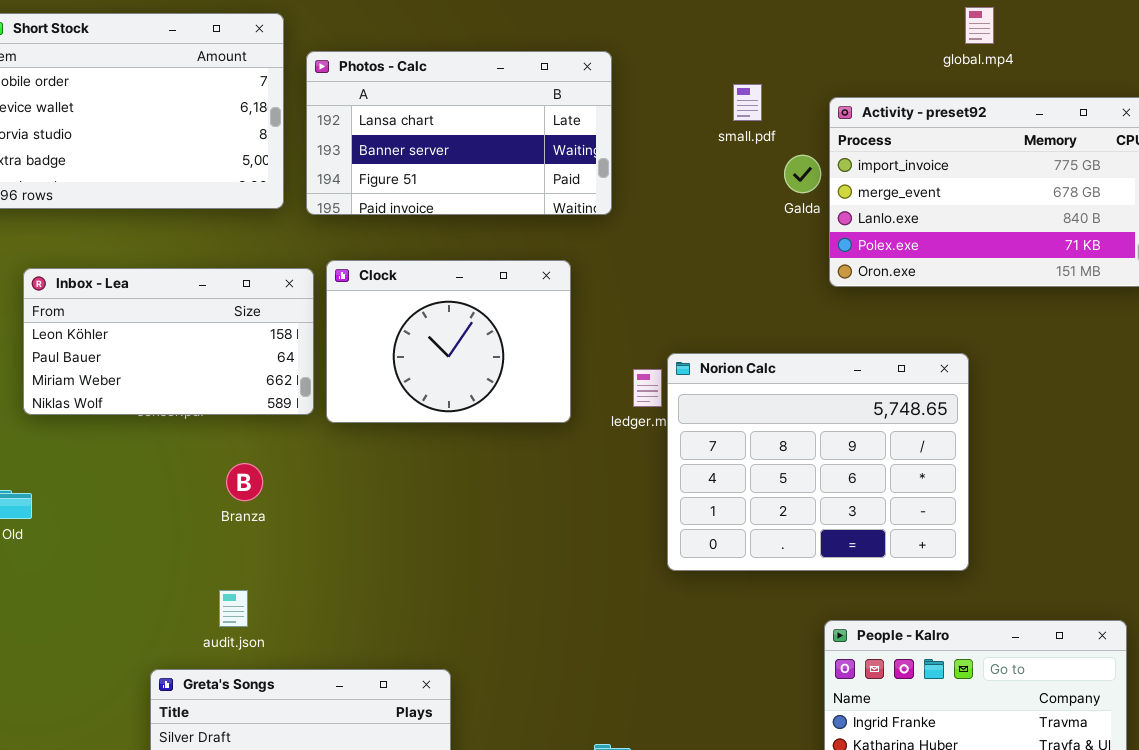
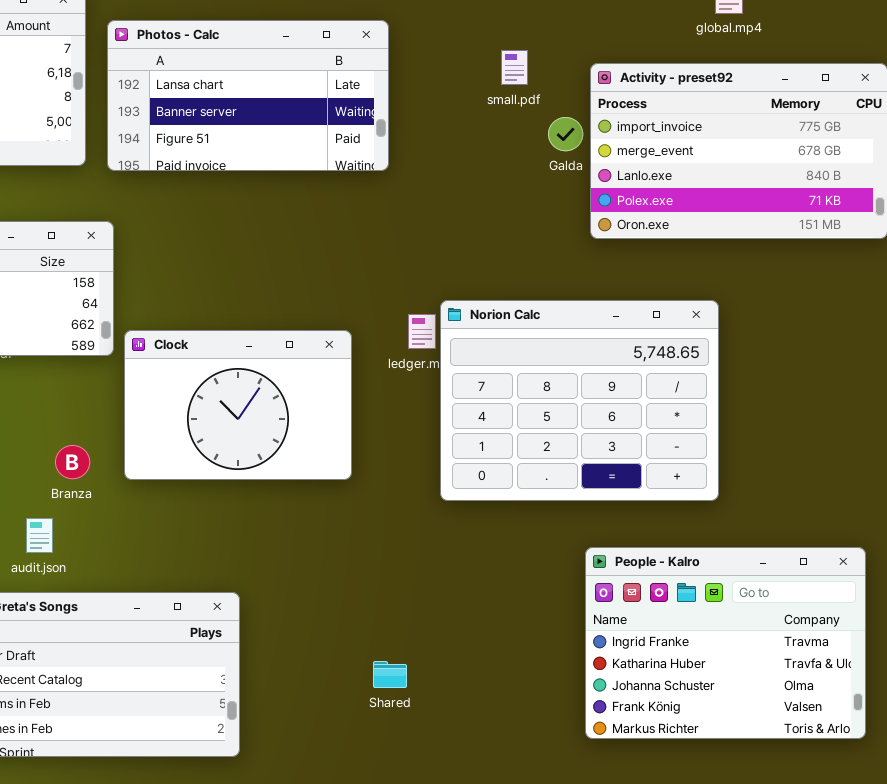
Clock: [326,260,571,423] -> [124,330,352,480], moved
Branza: [226,463,263,501] -> [55,445,90,479], moved

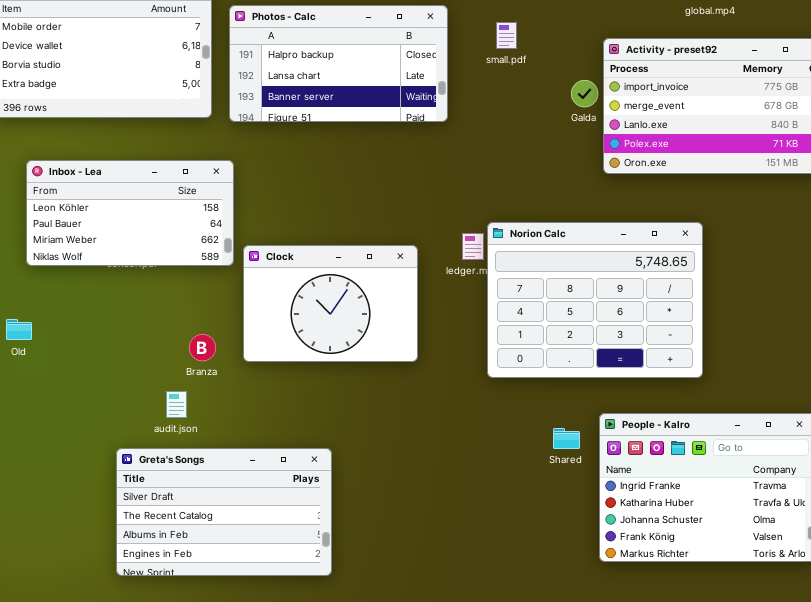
Photos - Calc: [107,20,389,171] -> [229,5,448,122], scrolled up 1 row
small.pdf: [501,50,528,85] -> [496,22,517,49], moved
Shared: [373,661,407,688] -> [553,428,580,449], moved

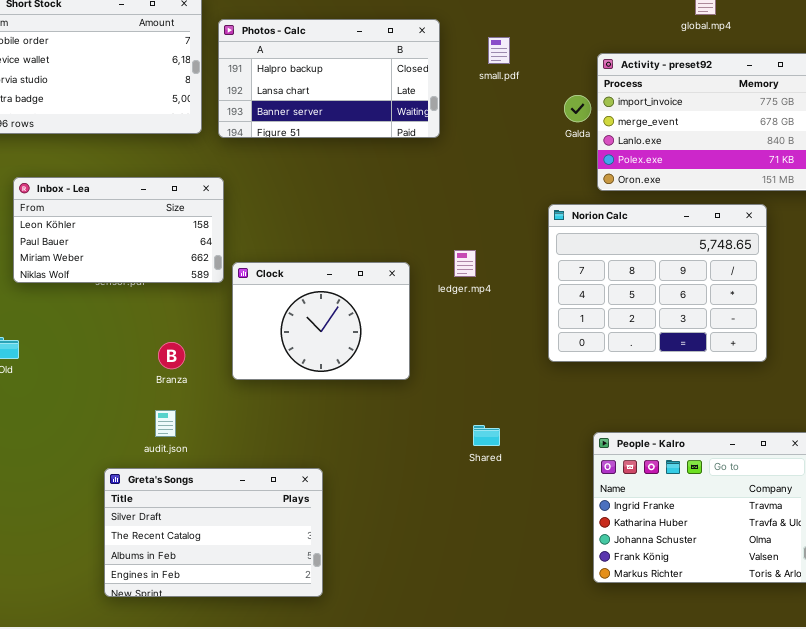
Norion Calc: [487,222,703,378] -> [548,204,767,362], moved
Branza: [189,334,216,361] -> [158,342,185,369], moved
Shared: [553,428,580,449] -> [473,425,500,446], moved

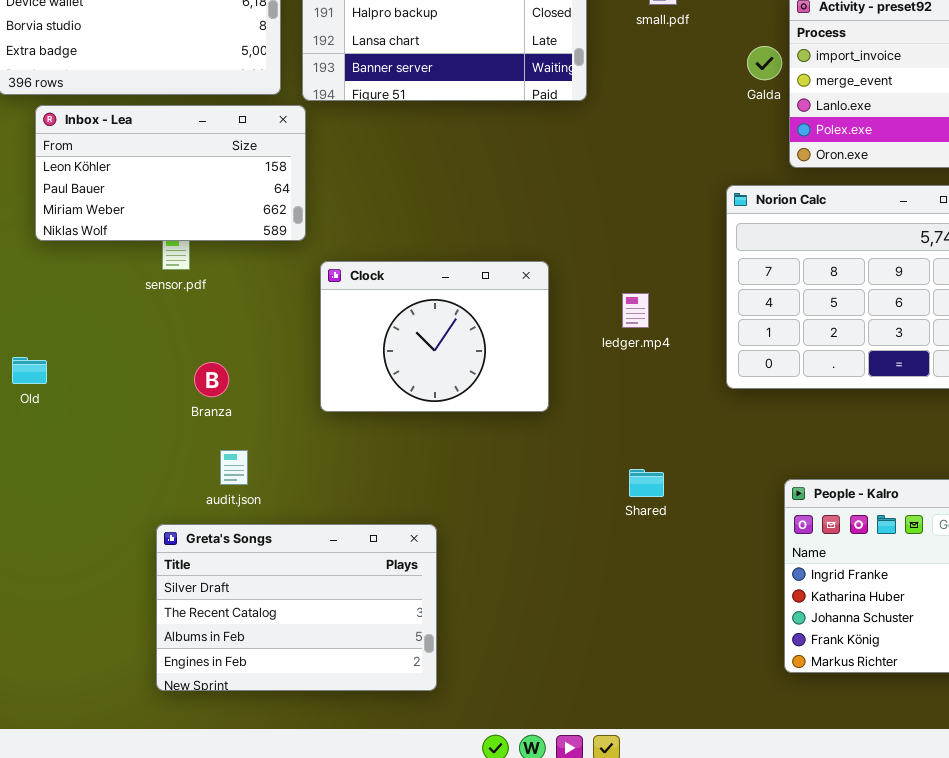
Inbox - Lea: [13,177,224,283] -> [35,105,306,241], moved
ledger.mp4: [454,250,476,277] -> [622,293,649,328], moved
Branza: [158,342,185,369] -> [194,362,229,397], moved

